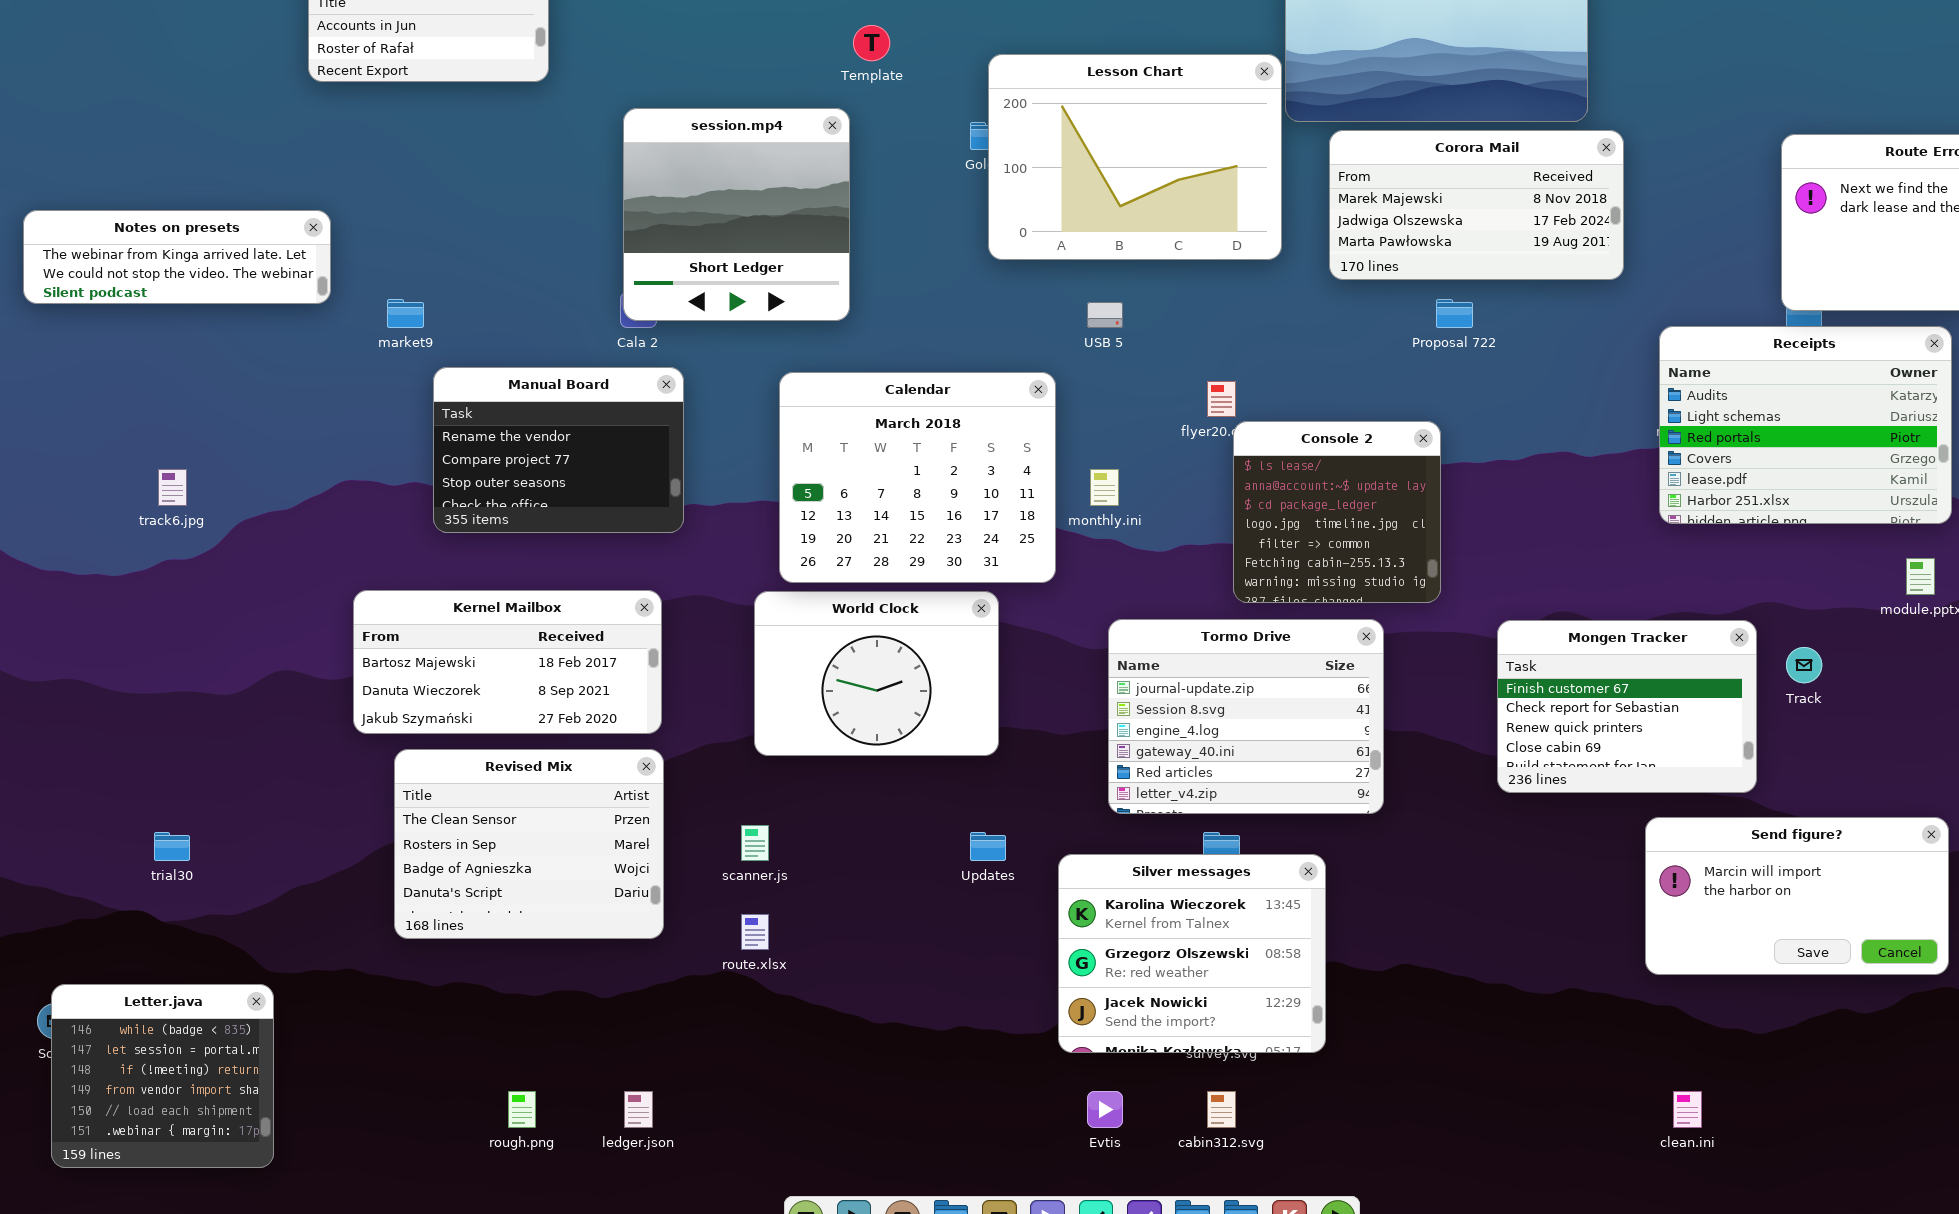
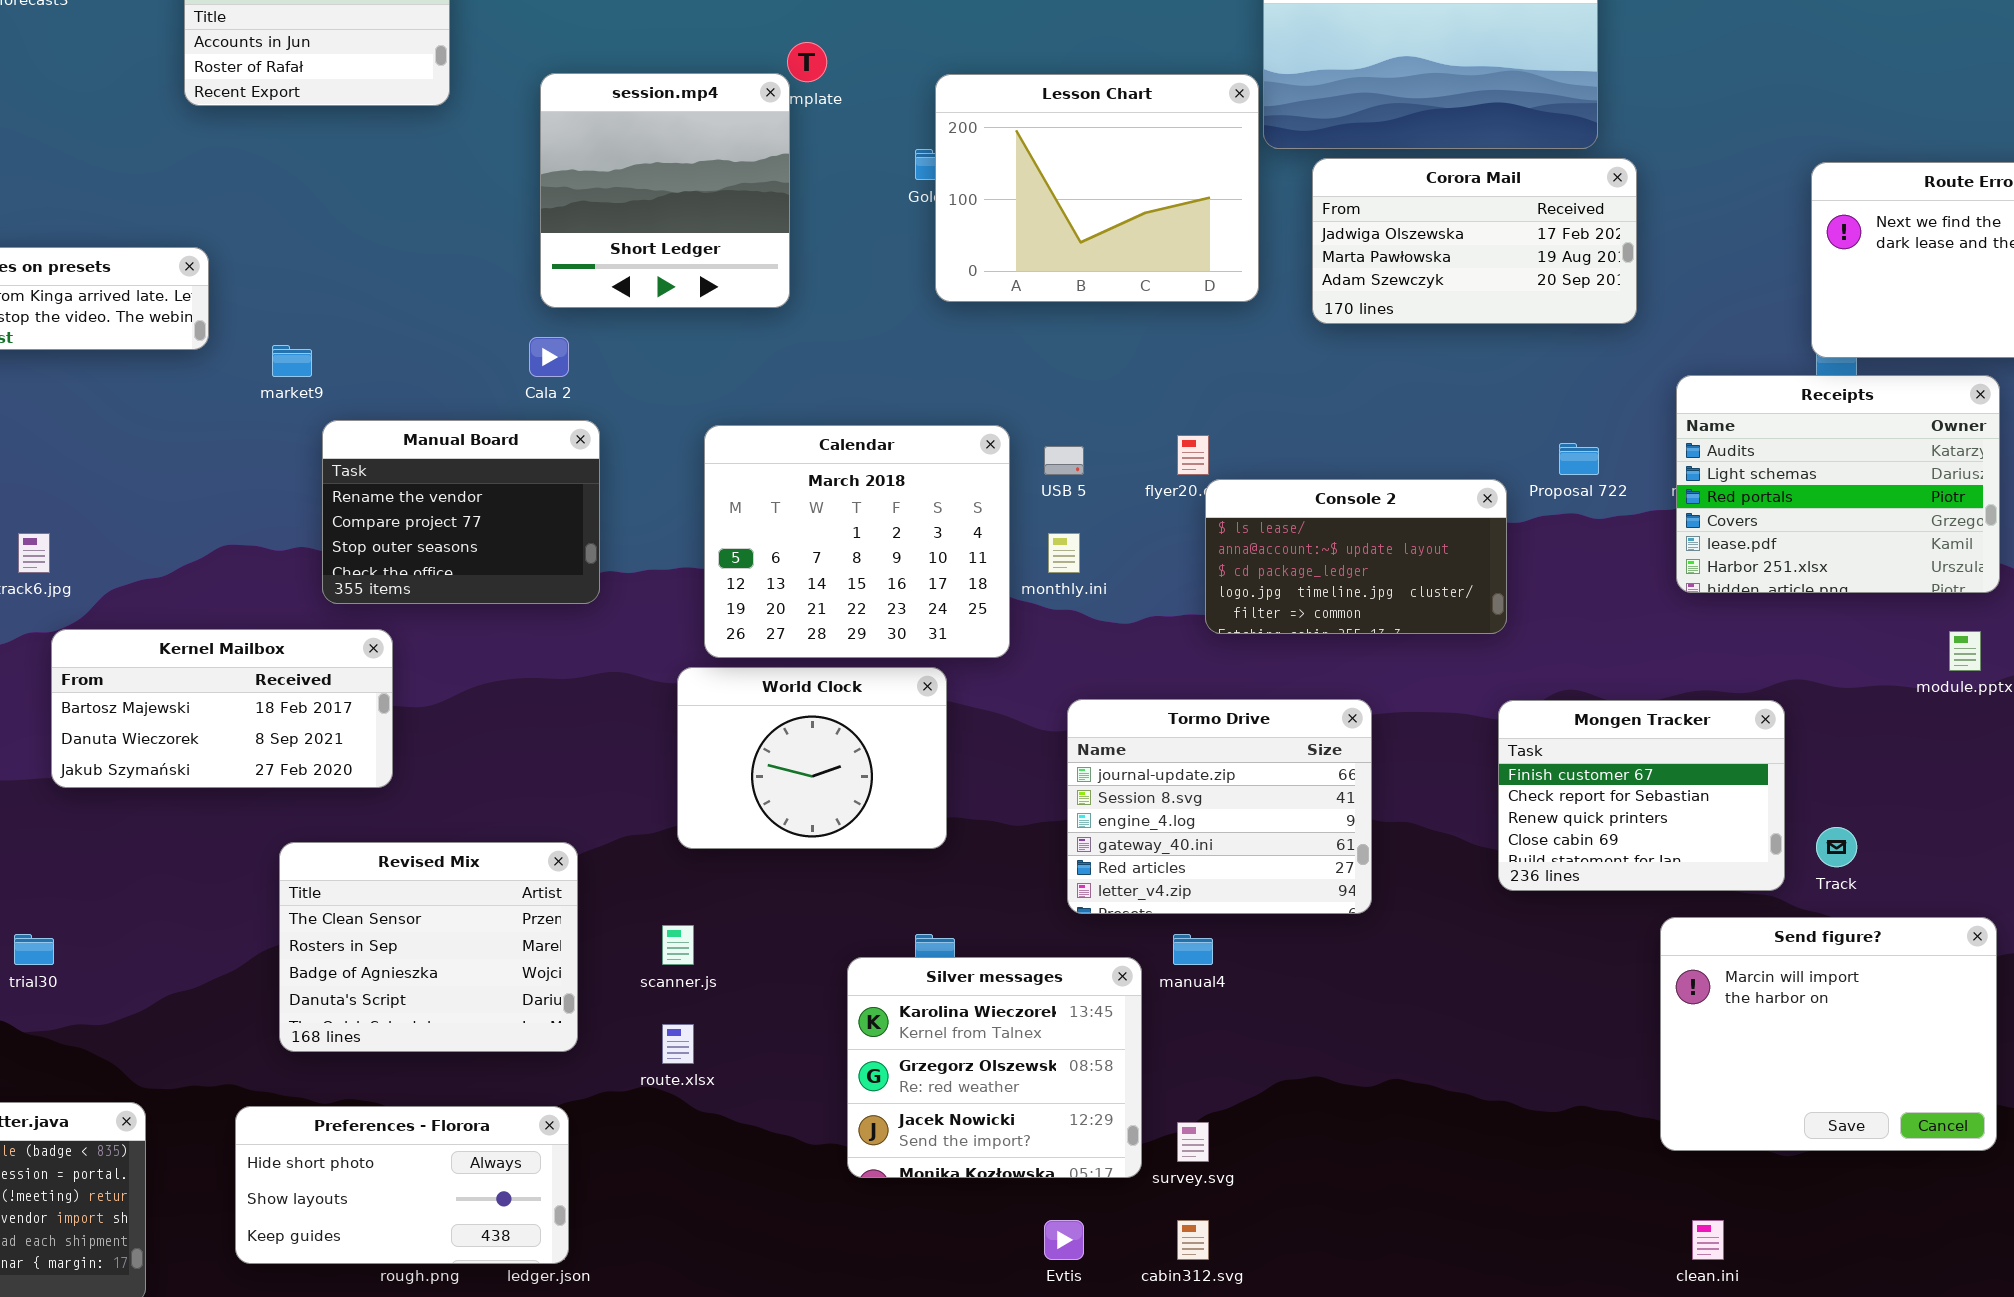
session.mp4: [623,108,850,321] -> [540,73,790,308], moved
Corora Mail: [1329,130,1624,280] -> [1312,158,1637,324], scrolled down 1 row
Proposal 722: [1436,299,1473,328] -> [1559,443,1599,475], moved
USB 5: [1087,302,1123,328] -> [1044,446,1084,475], moved
Console 2: [1233,421,1441,603] -> [1205,479,1507,634], resized
Kernel Mailbox: [353,590,662,734] -> [51,629,393,788], moved
Track: [1786,647,1822,683] -> [1816,827,1857,867], moved
Send figure?: [1645,817,1949,975] -> [1660,917,1997,1151], resized
Silver messages: [1058,854,1326,1053] -> [847,957,1142,1178], moved
Preferences - Florora: none -> [235,1106,569,1264], opened

